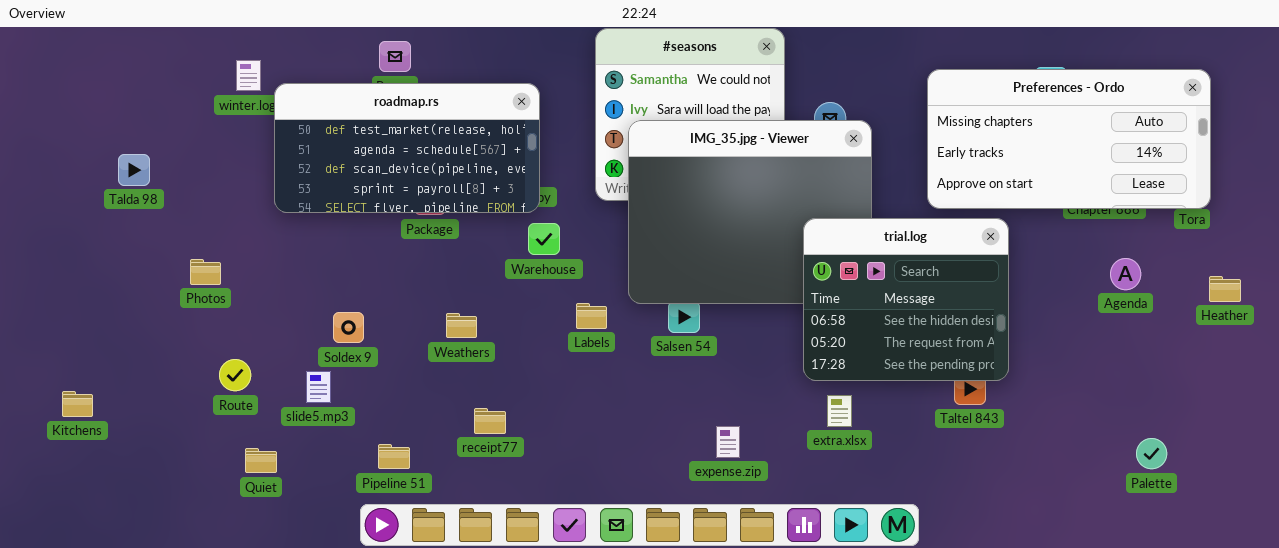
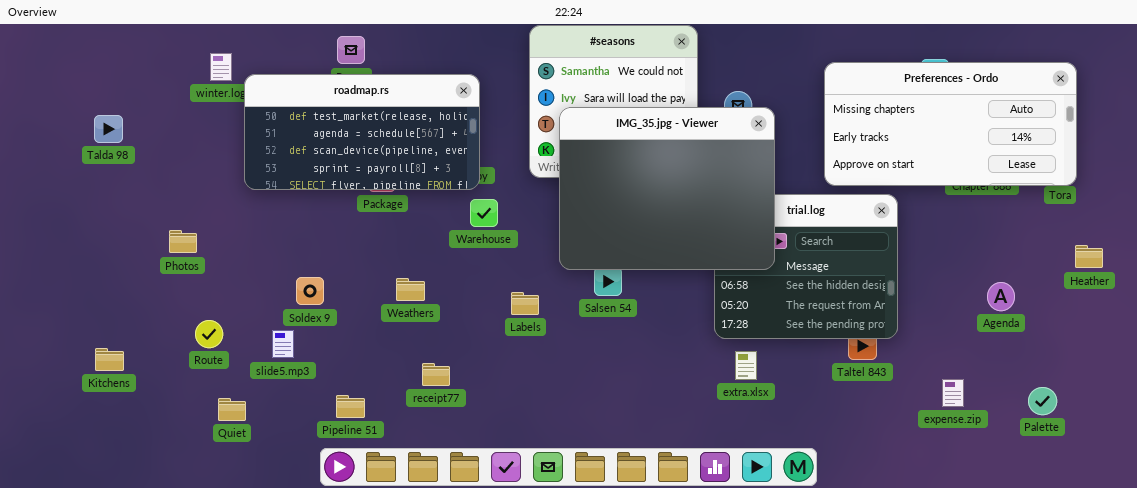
IMG_35.jpg - Viewer: [628,120,872,304] -> [559,107,775,270], raised
Talda 98: [118,154,150,186] -> [94,115,123,143], moved
Agenda: [1110,258,1141,290] -> [987,282,1015,311], moved
Labels: [576,303,607,329] -> [511,292,539,315], moved
Kitchens: [62,391,93,417] -> [95,348,124,371], moved
expense.zip: [716,426,740,458] -> [942,379,964,407], moved
Palette: [1136,438,1167,469] -> [1028,387,1057,415], moved

